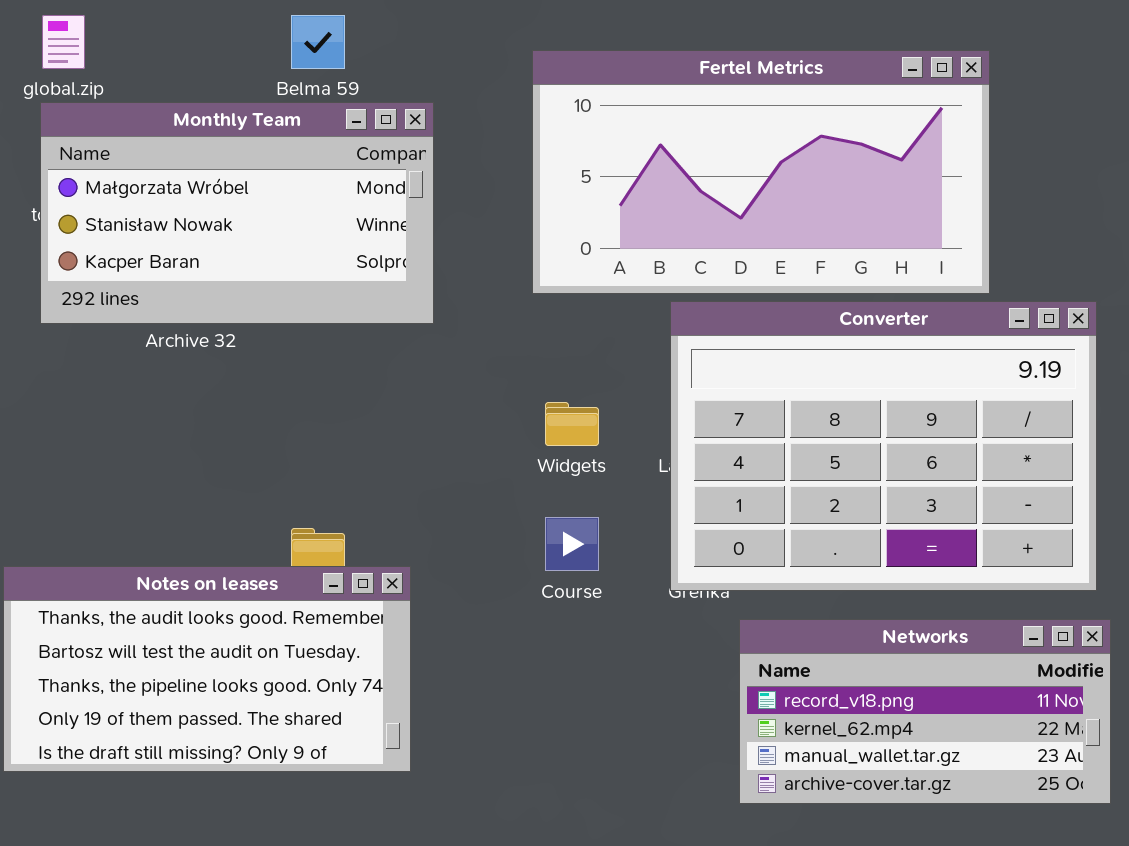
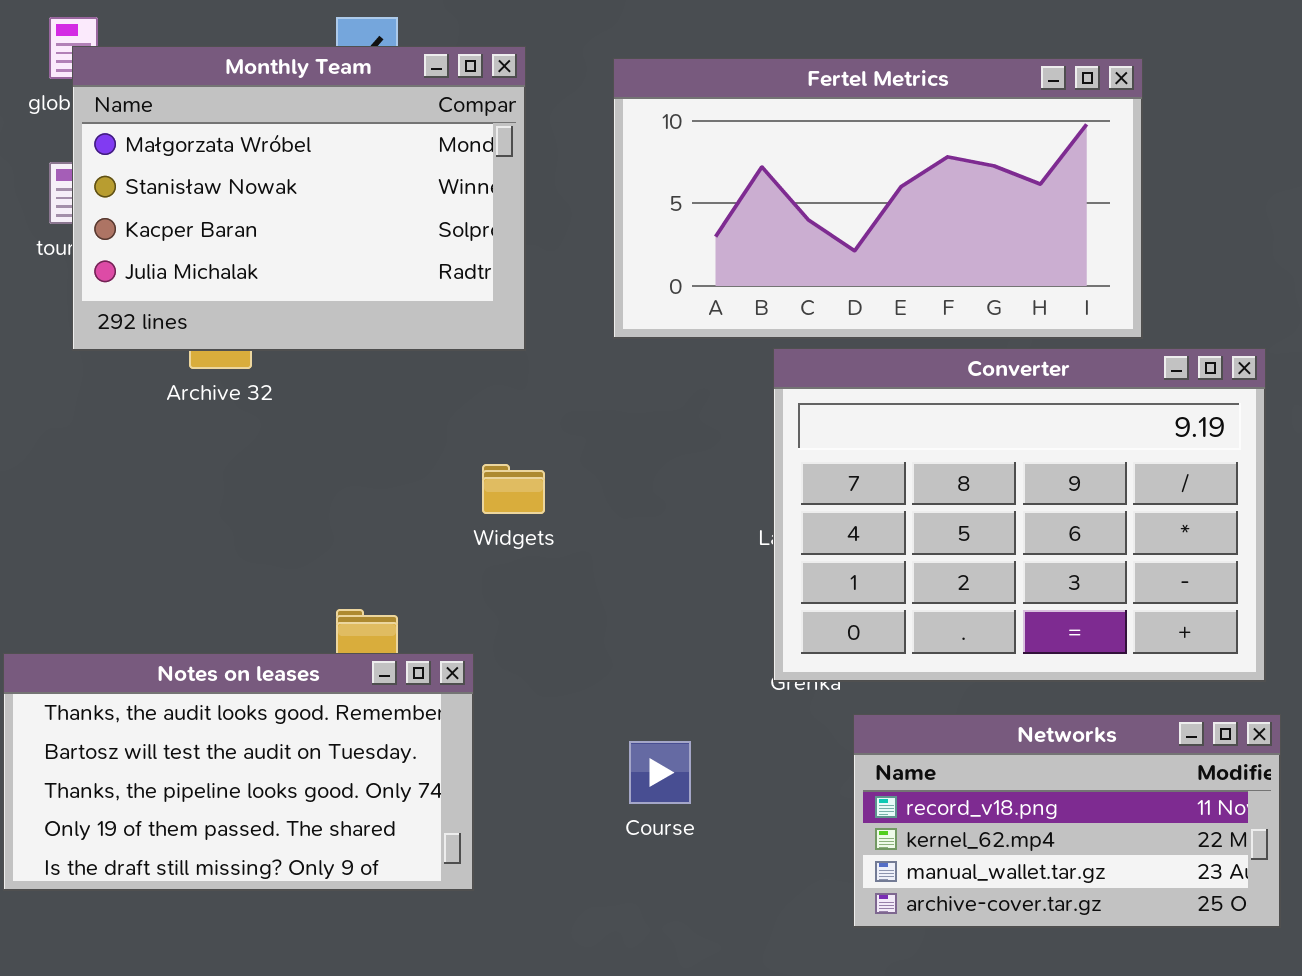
Monthly Team: [40,102,434,324] -> [72,46,526,351], moved, resized
Widgets: [545,402,599,446] -> [482,464,545,514], moved
Course: [545,517,599,571] -> [629,741,691,804], moved

